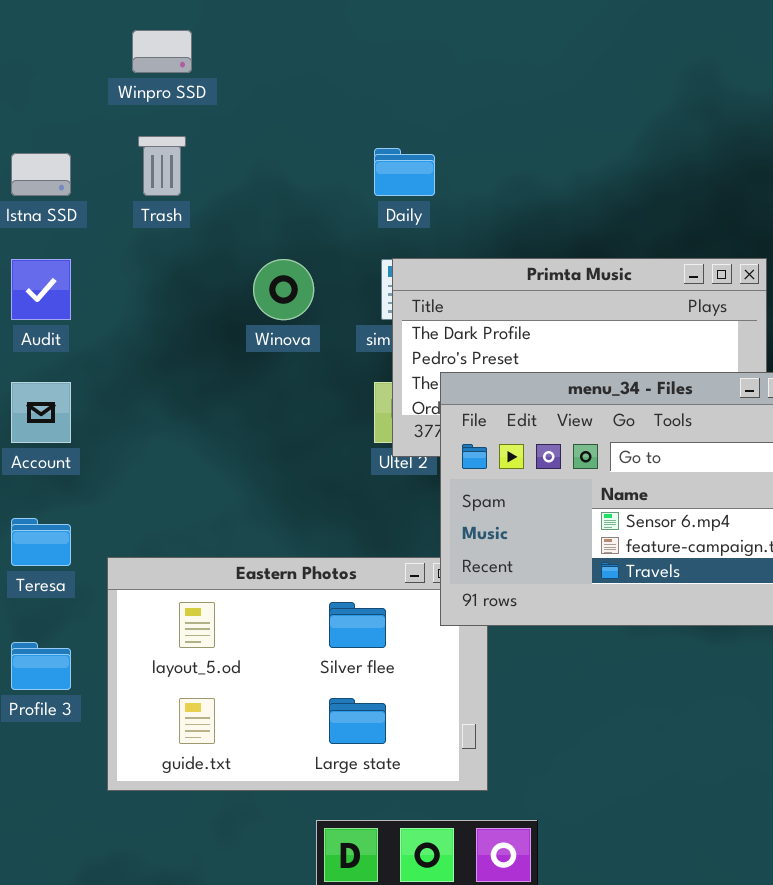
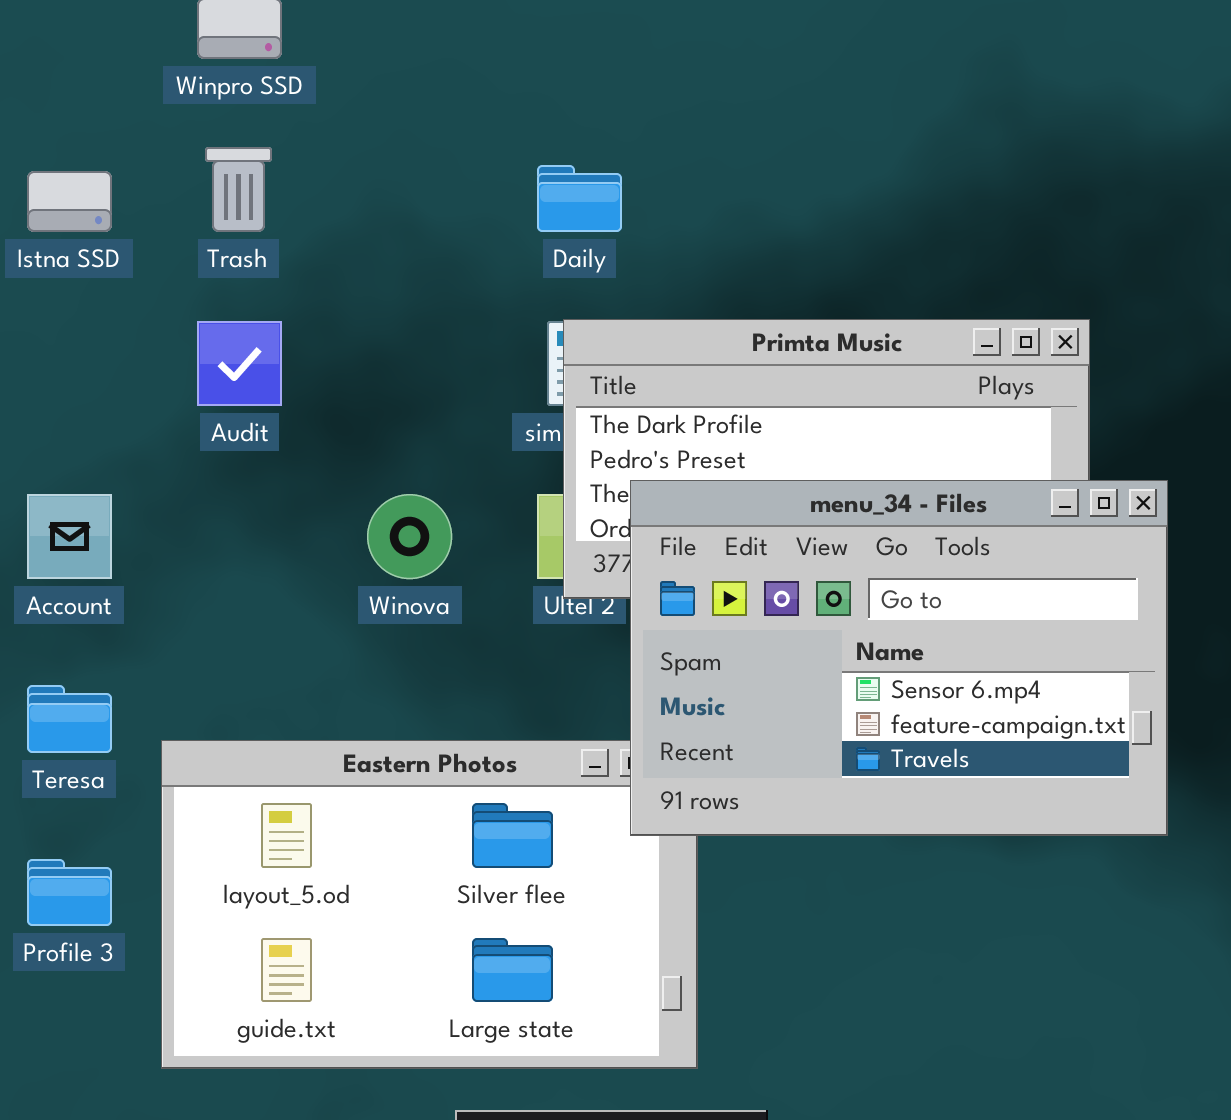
Audit: [11,259,71,320] -> [197,321,282,406], moved
Winova: [253,259,314,320] -> [367,494,452,579], moved

